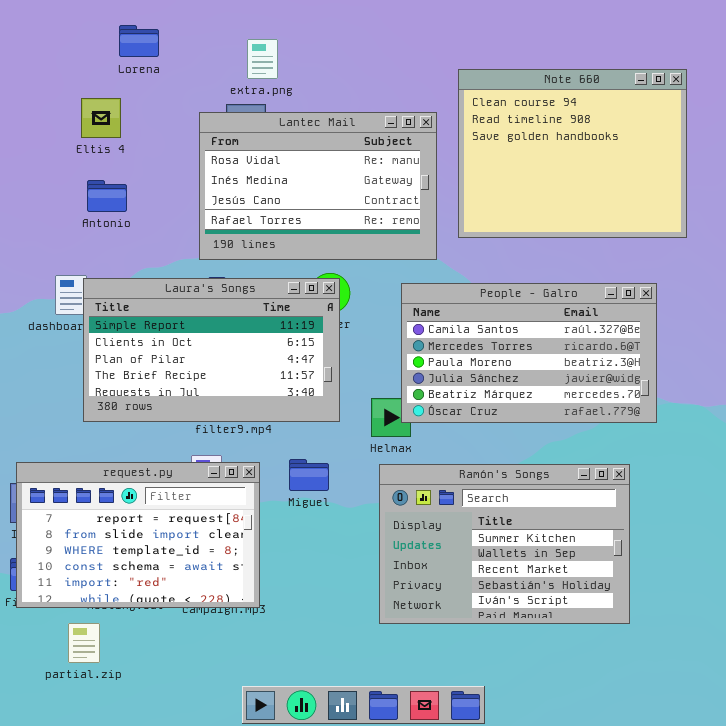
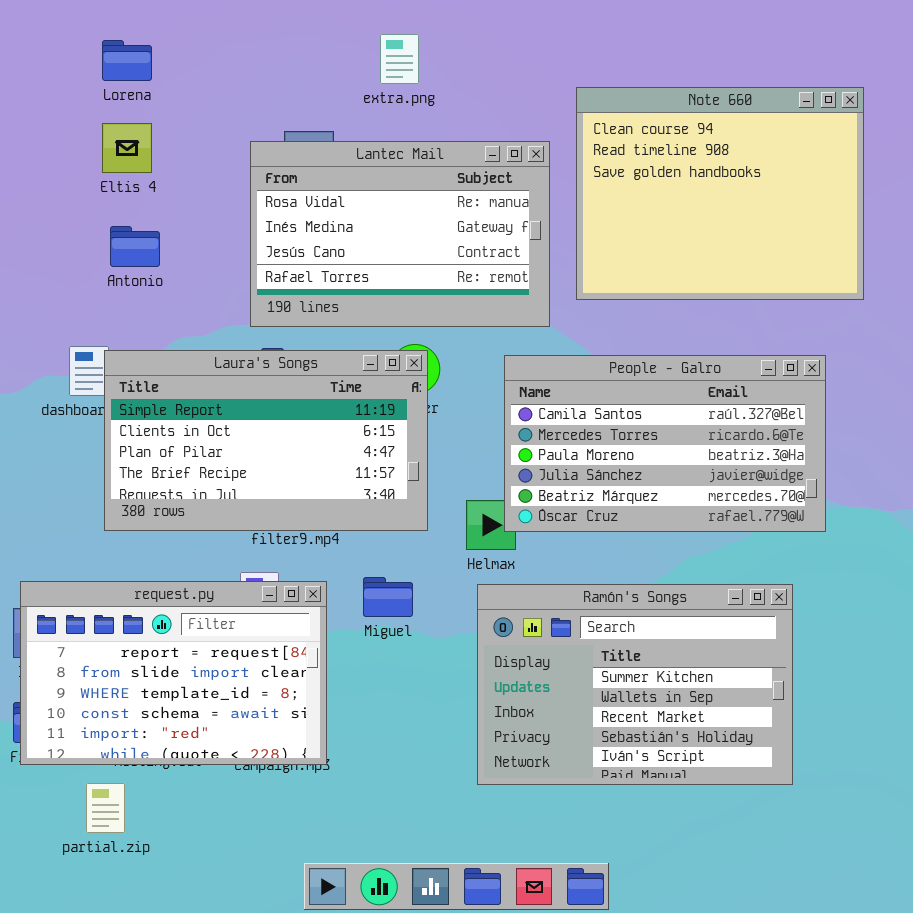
Lorena: [119,25,159,57] -> [102,40,152,81], moved
extra.png: [247,39,278,79] -> [380,34,419,84], moved

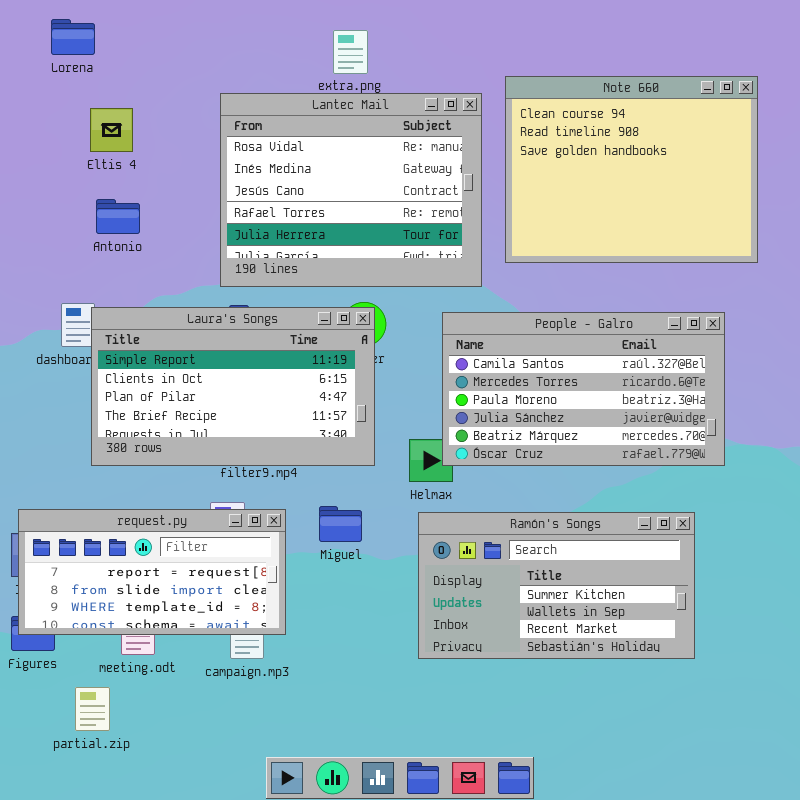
Lorena: [102,40,152,81] -> [51,19,95,55], moved
Lantec Mail: [250,141,550,327] -> [220,93,482,287], resized
request.py: [20,581,327,765] -> [18,509,286,635], resized
Ramón's Songs: [477,584,793,785] -> [418,512,695,659], resized

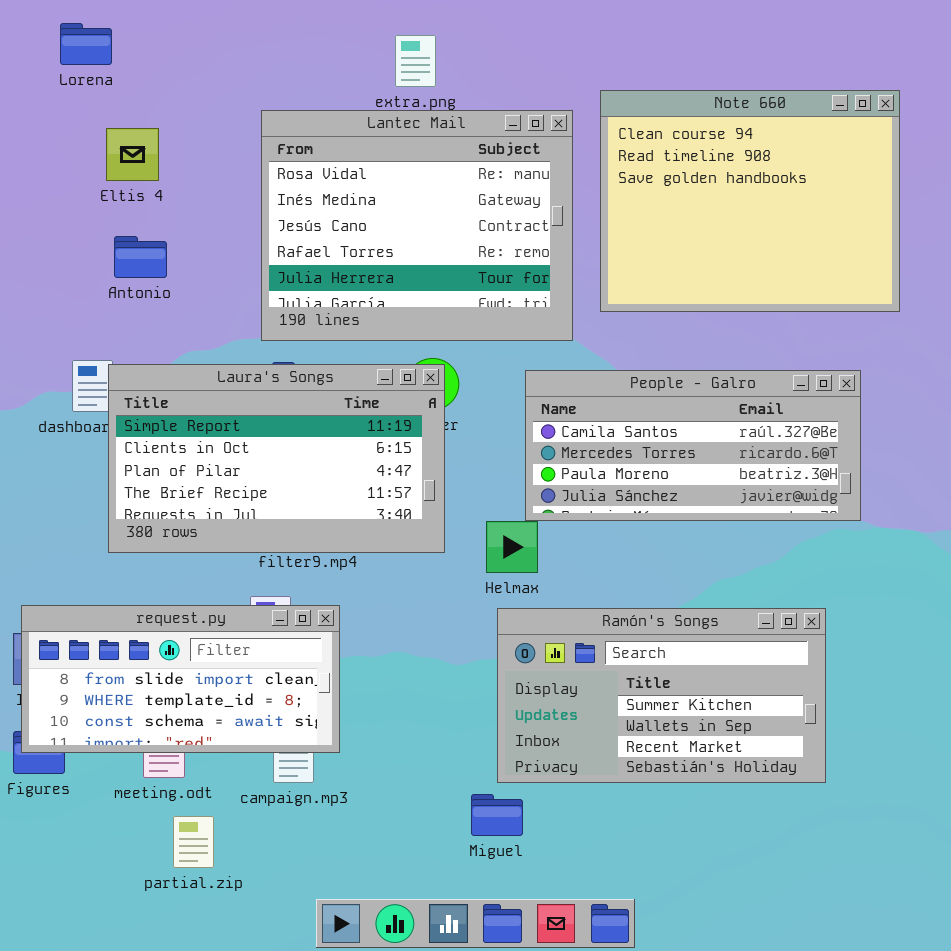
People - Galro: [442,312,725,466] -> [525,370,861,521], resized
Miguel: [319,506,362,542] -> [471,794,523,836], moved
request.py: [18,509,286,635] -> [21,605,340,753], scrolled down 1 row
partial.zip: [75,687,110,731] -> [173,816,214,868], moved

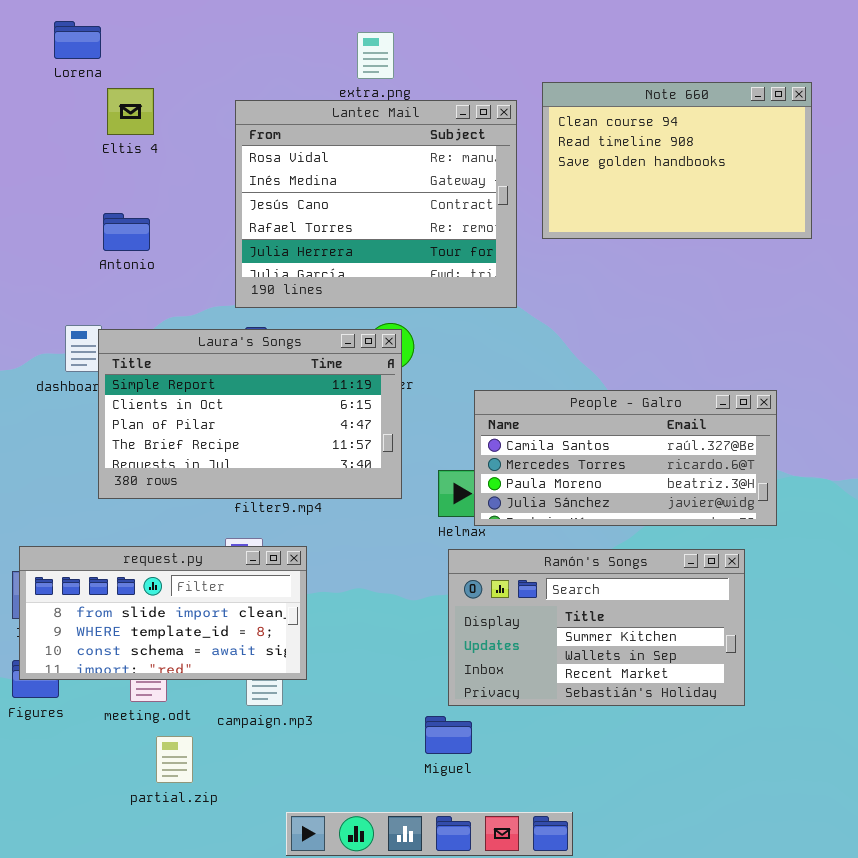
Note 660: [600,90,900,312] -> [542,82,812,239], resized
Eltis 4: [106,128,159,181] -> [107,88,154,135], moved
People - Galro: [525,370,861,521] -> [474,390,777,526], moved

